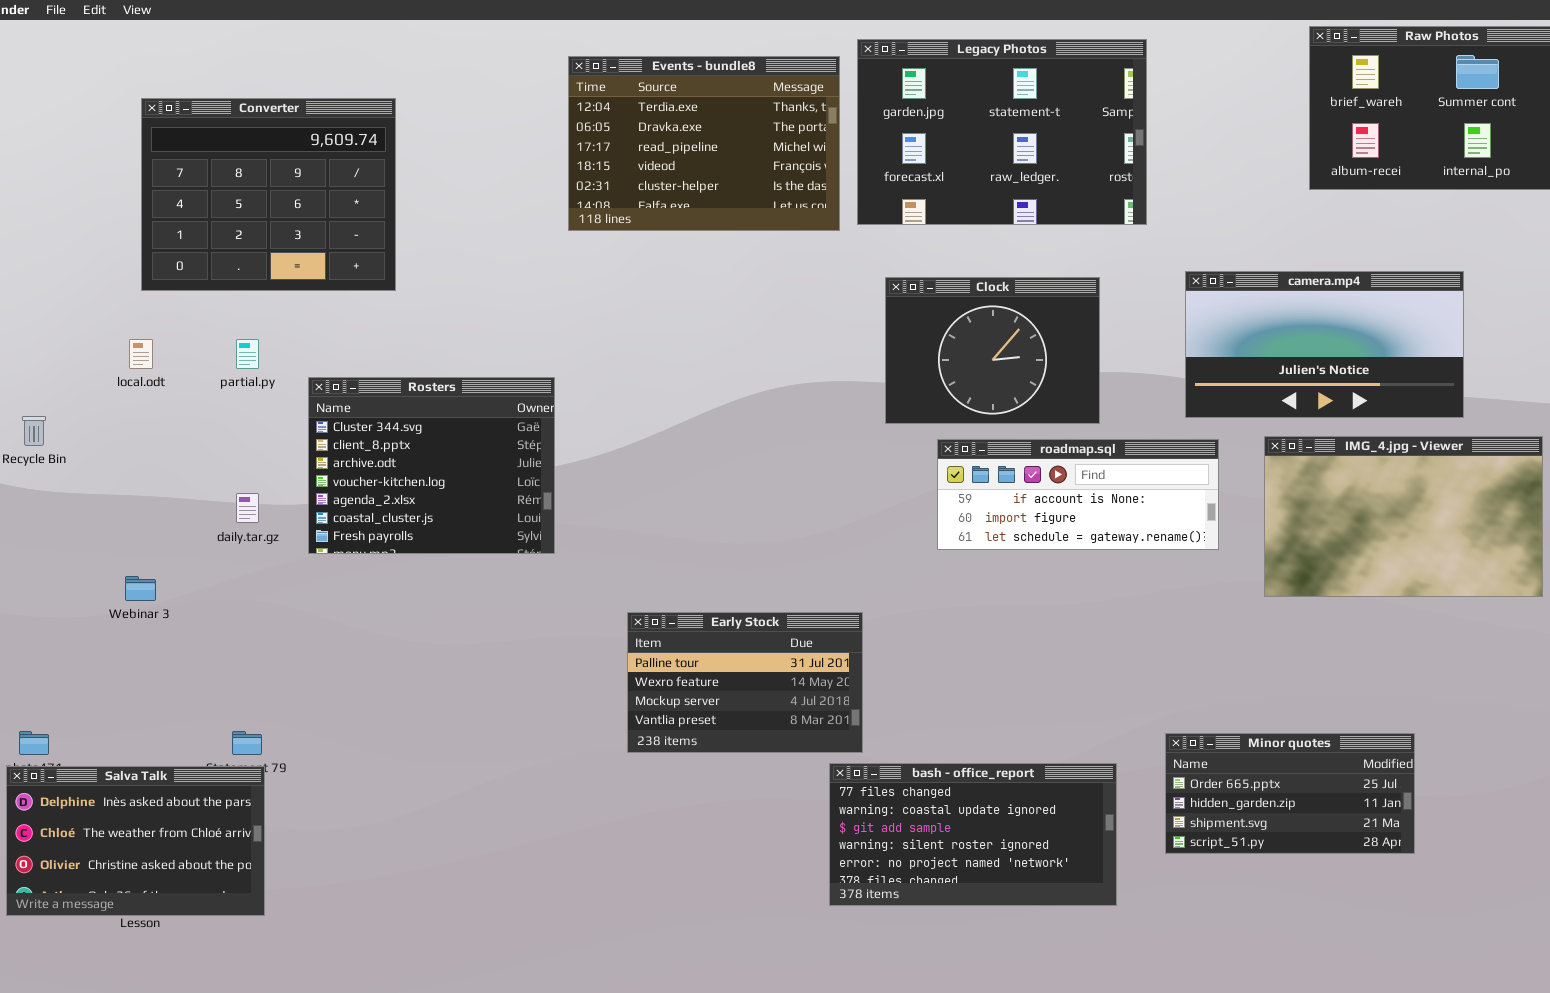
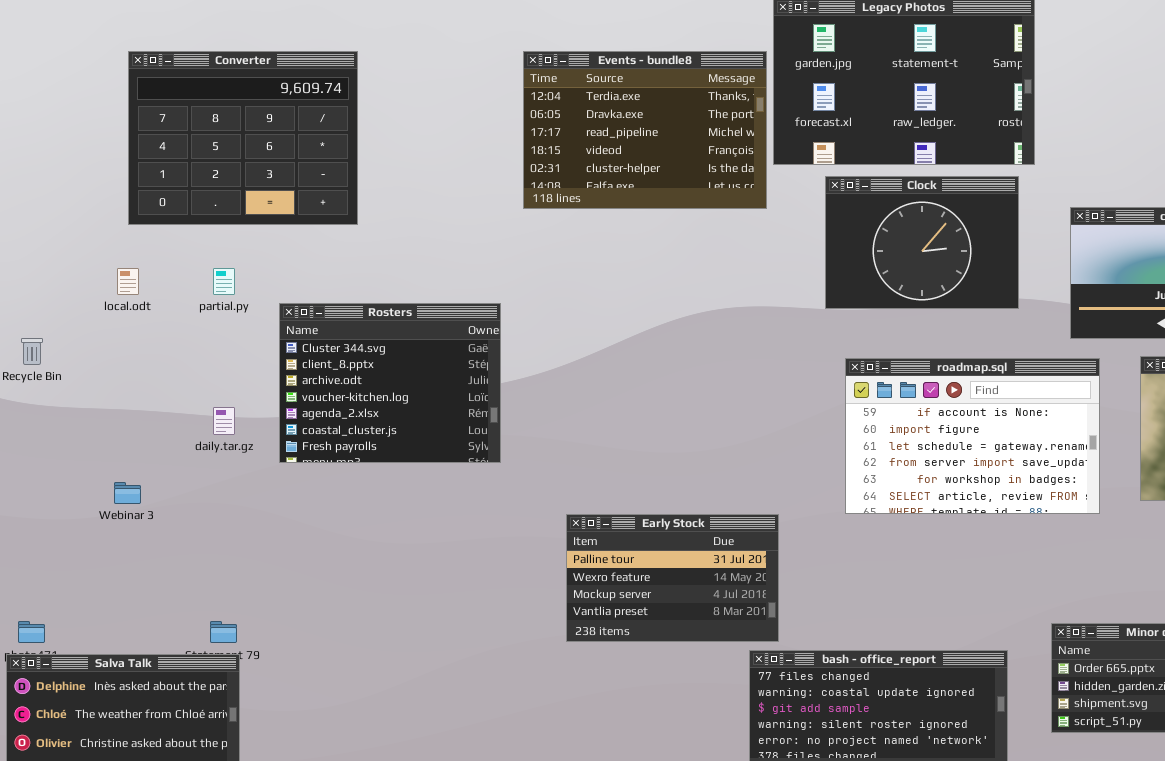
Events - bundle8: [568,56,840,231] -> [523,51,767,209], moved
Clock: [885,277,1100,424] -> [825,176,1019,309], moved
roadmap.sql: [937,439,1219,550] -> [845,358,1100,514], resized

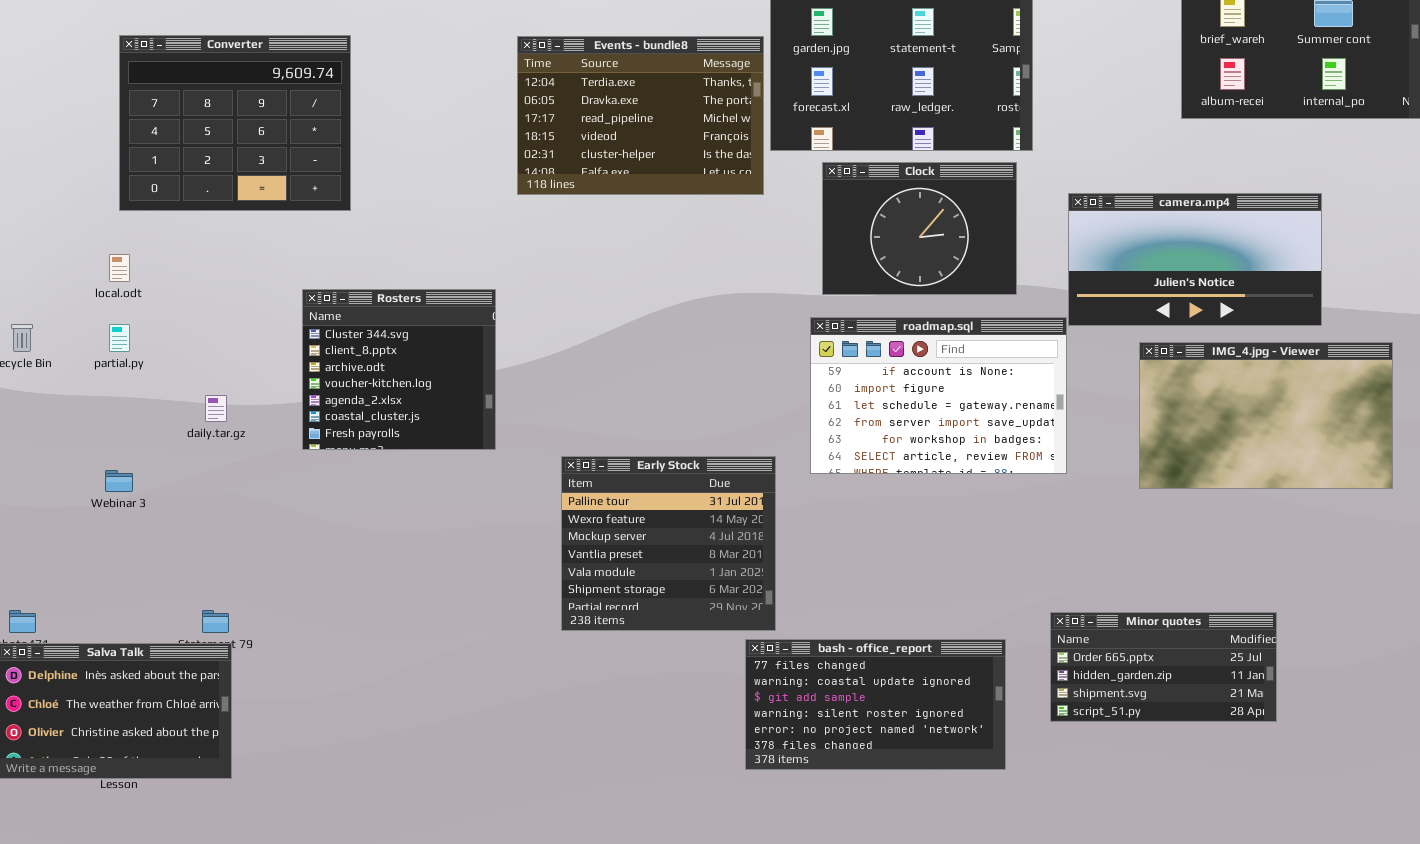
partial.py: [213,268,235,295] -> [109,324,130,352], moved
Rosters: [279,303,501,463] -> [302,289,496,450], resized
roadmap.sql: [845,358,1100,514] -> [810,317,1067,474], moved
Early Stock: [566,514,779,642] -> [561,456,776,631], resized

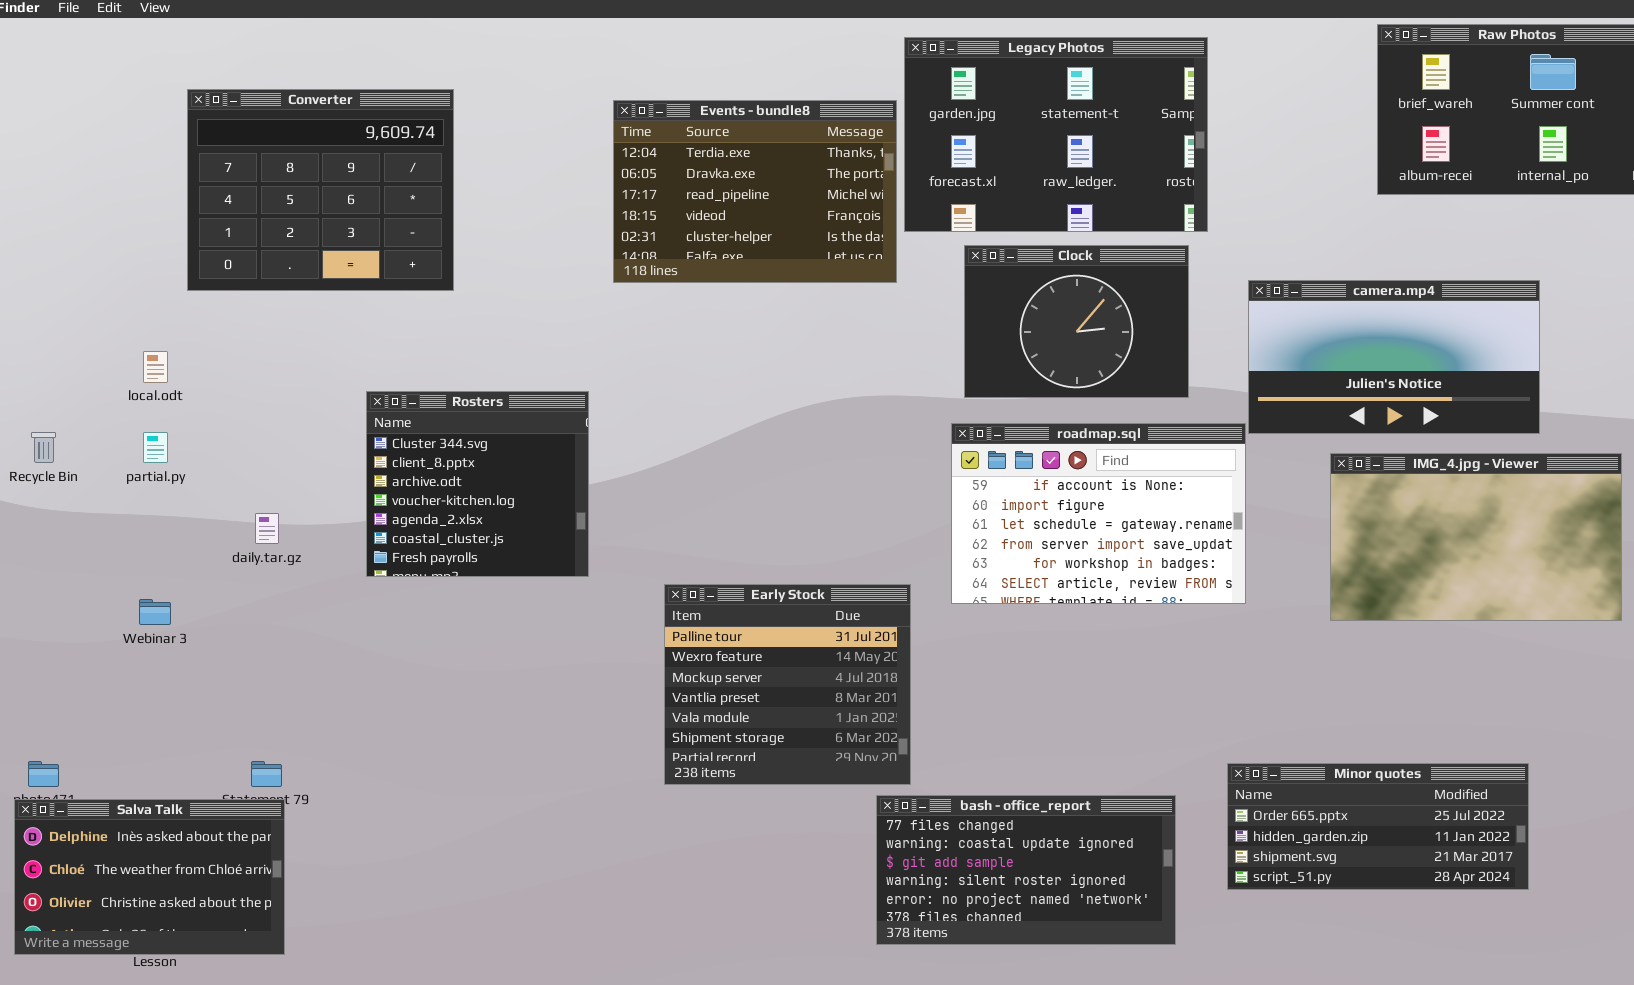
Converter: [119,35,351,211] -> [187,89,454,291], moved
Minor quotes: [1050,612,1277,722] -> [1227,763,1529,890], resized

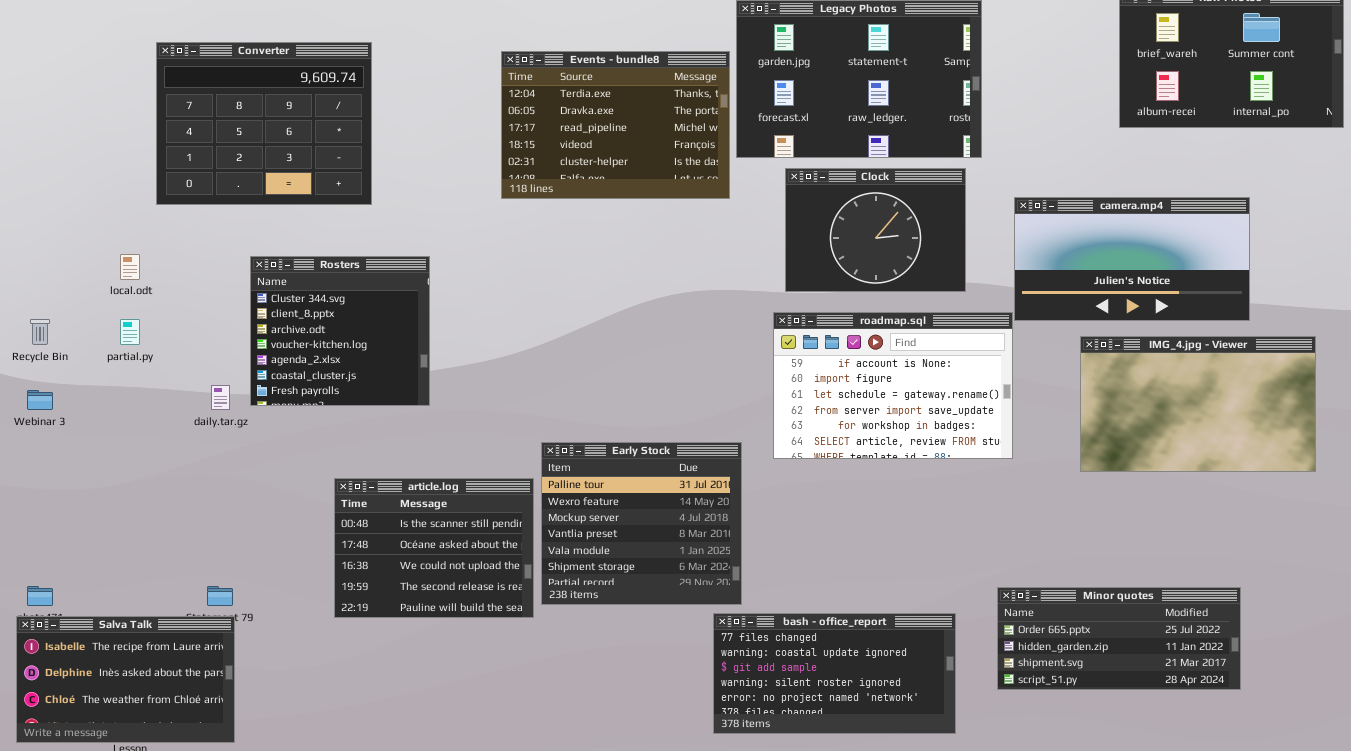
Rosters: [366,391,589,577] -> [250,256,430,406], moved
Webinar 3: [139,599,171,625] -> [27,390,53,410], moved
article.log: none -> [334,478,534,618], opened
Salva Talk: [14,799,285,955] -> [16,616,235,743], scrolled up 1 row

